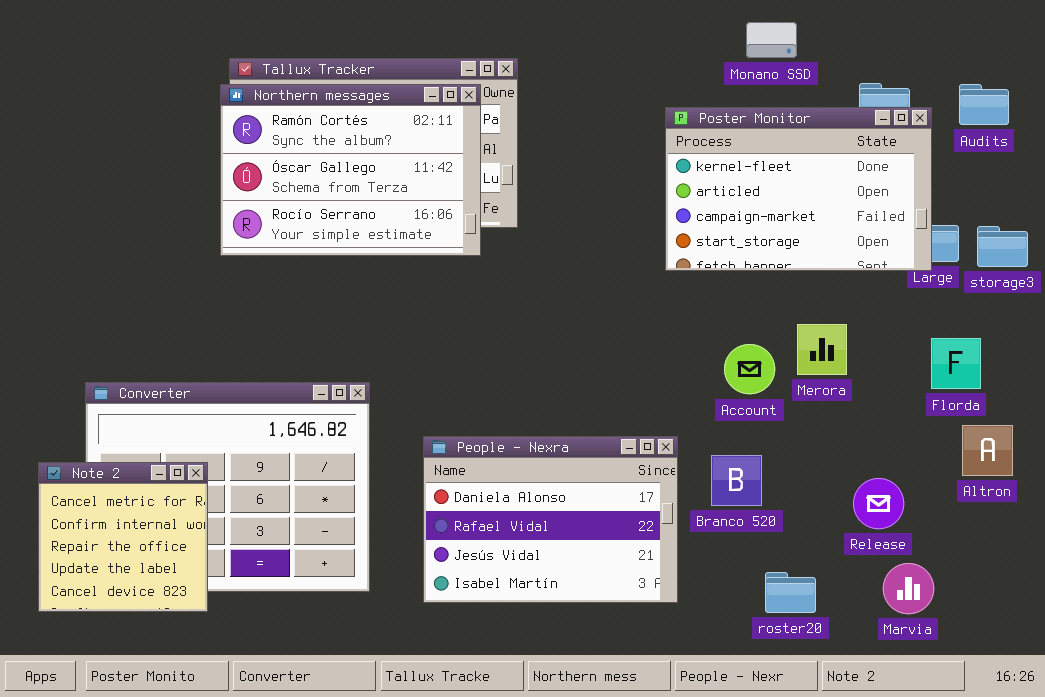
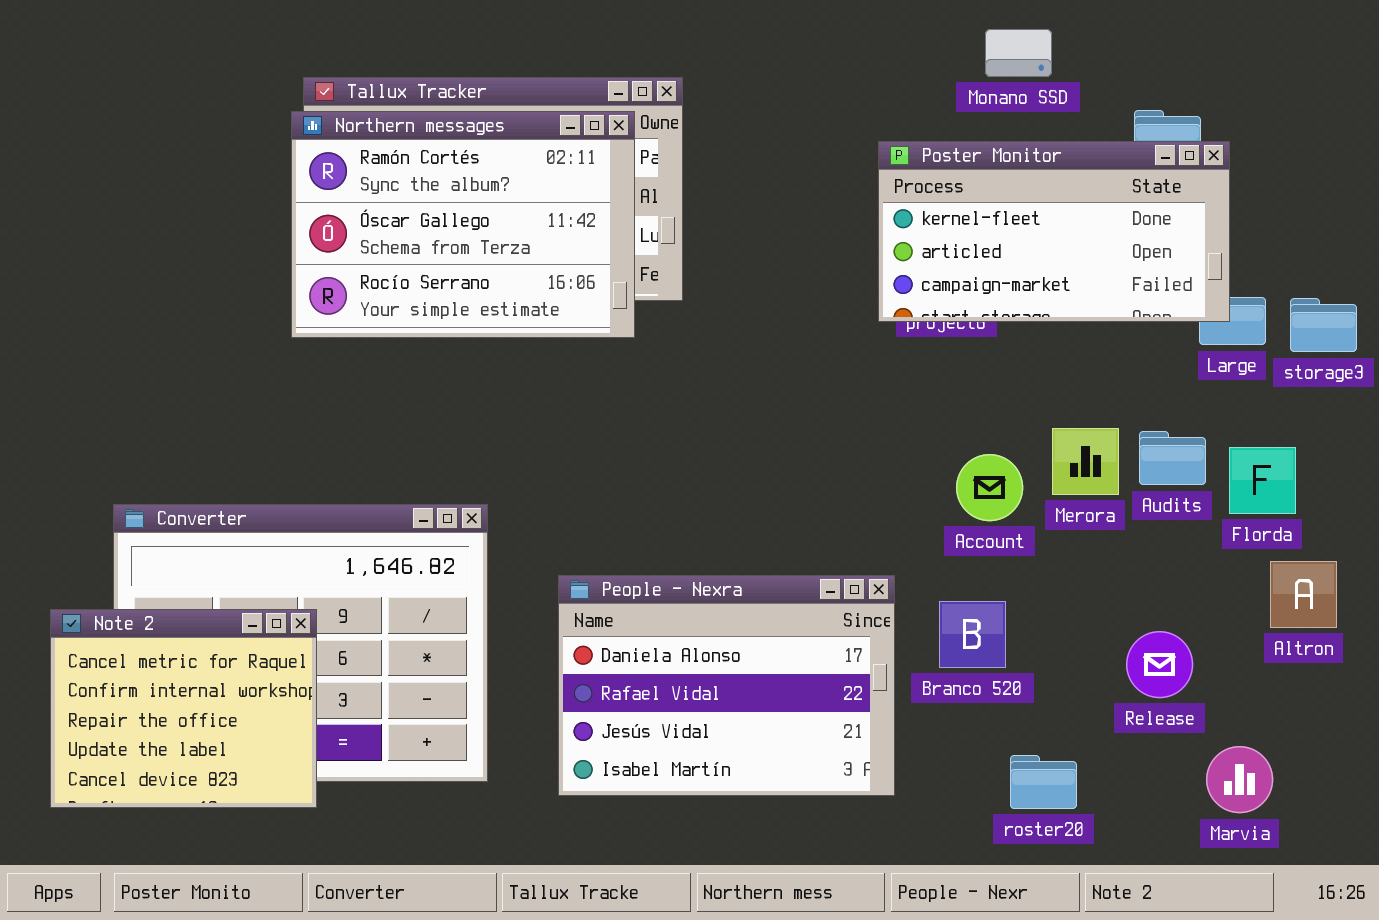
Audits: [959,84,1009,125] -> [1139,431,1206,485], moved
Poster Monitor: [665,107,932,271] -> [878,141,1230,322], resized
Note 2: [38,462,208,612] -> [50,609,317,808], resized
Marvia: [883,563,934,614] -> [1206,746,1273,813], moved

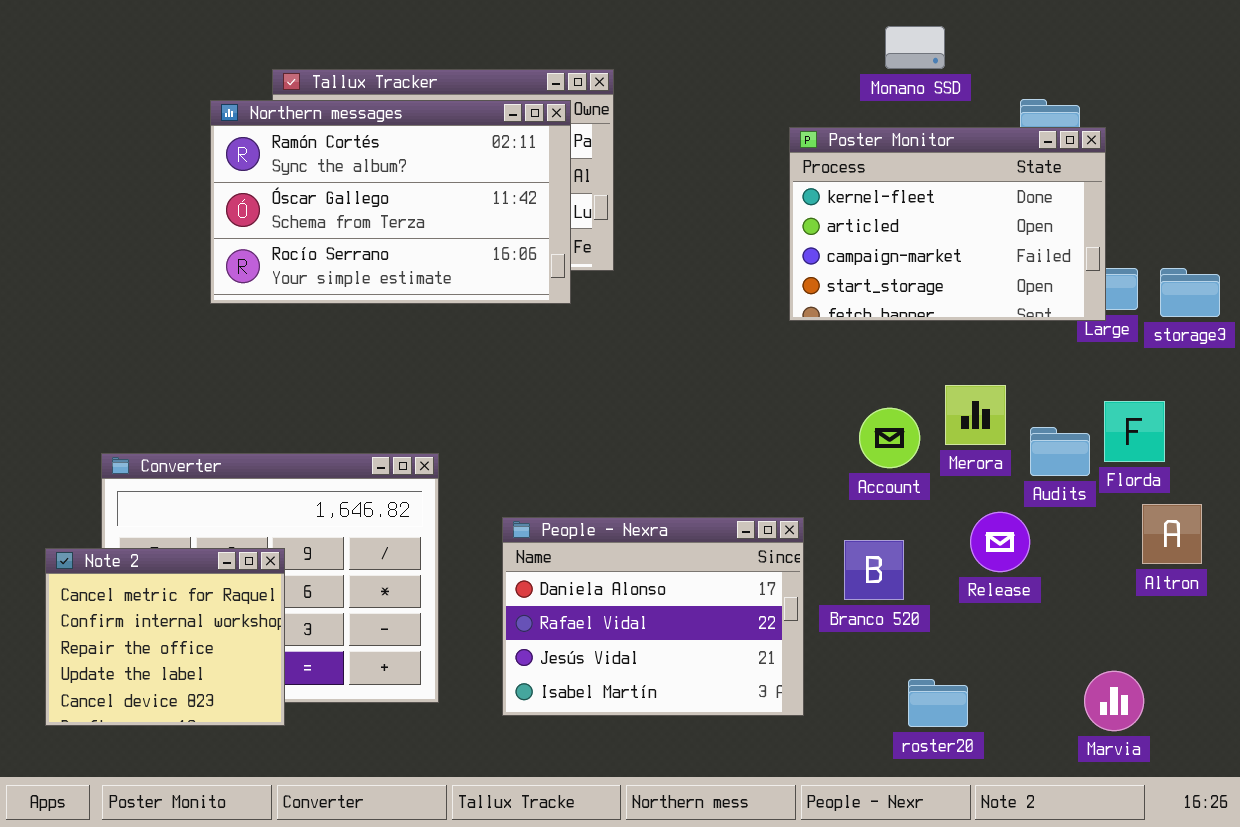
Northern messages: [291,111,635,338] -> [210,100,571,304], resized
Poster Monitor: [878,141,1230,322] -> [789,127,1106,321], resized
Audits: [1139,431,1206,485] -> [1030,427,1090,476], moved
Release: [1126,631,1193,698] -> [970,512,1030,572], moved

